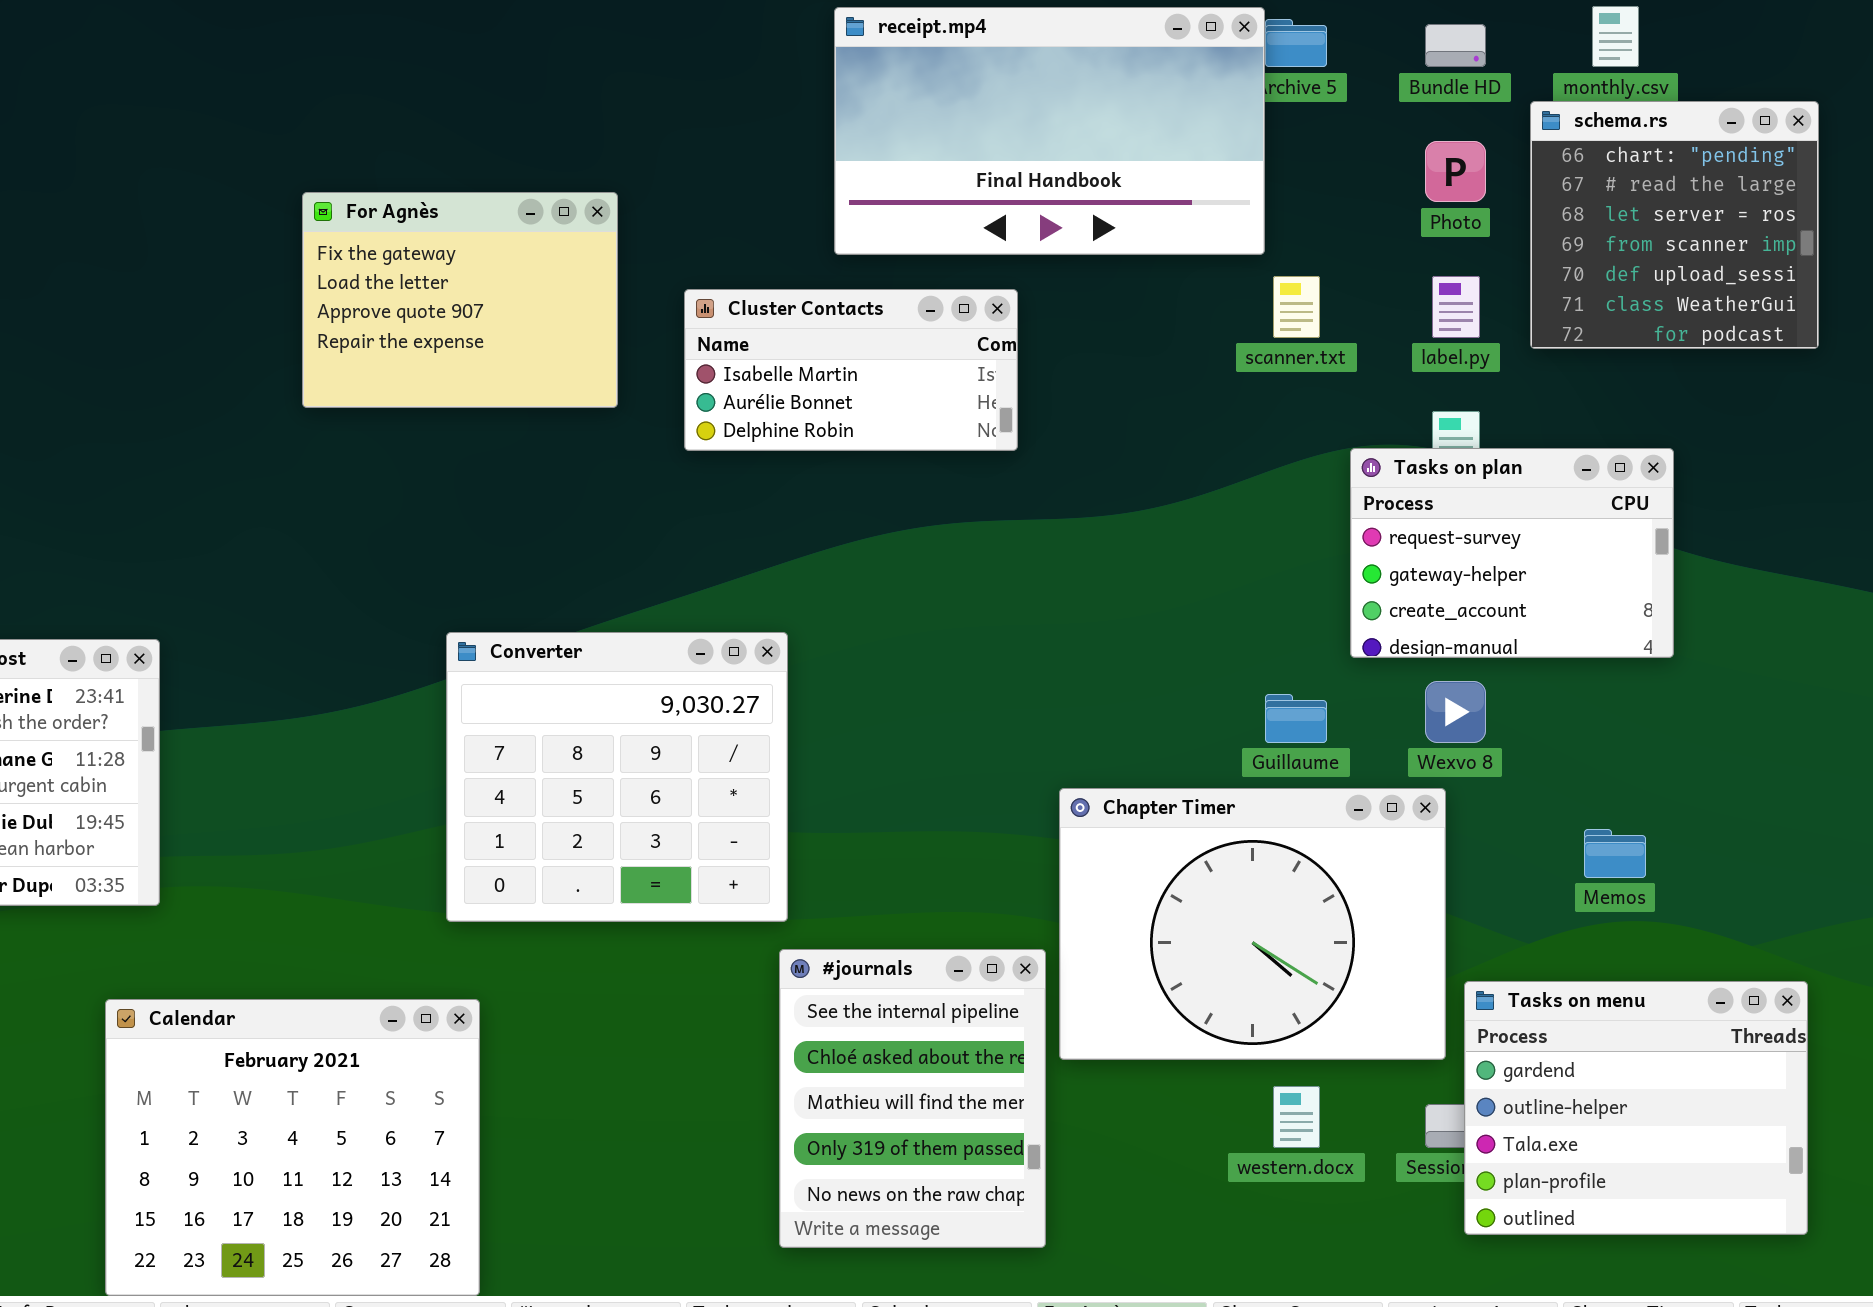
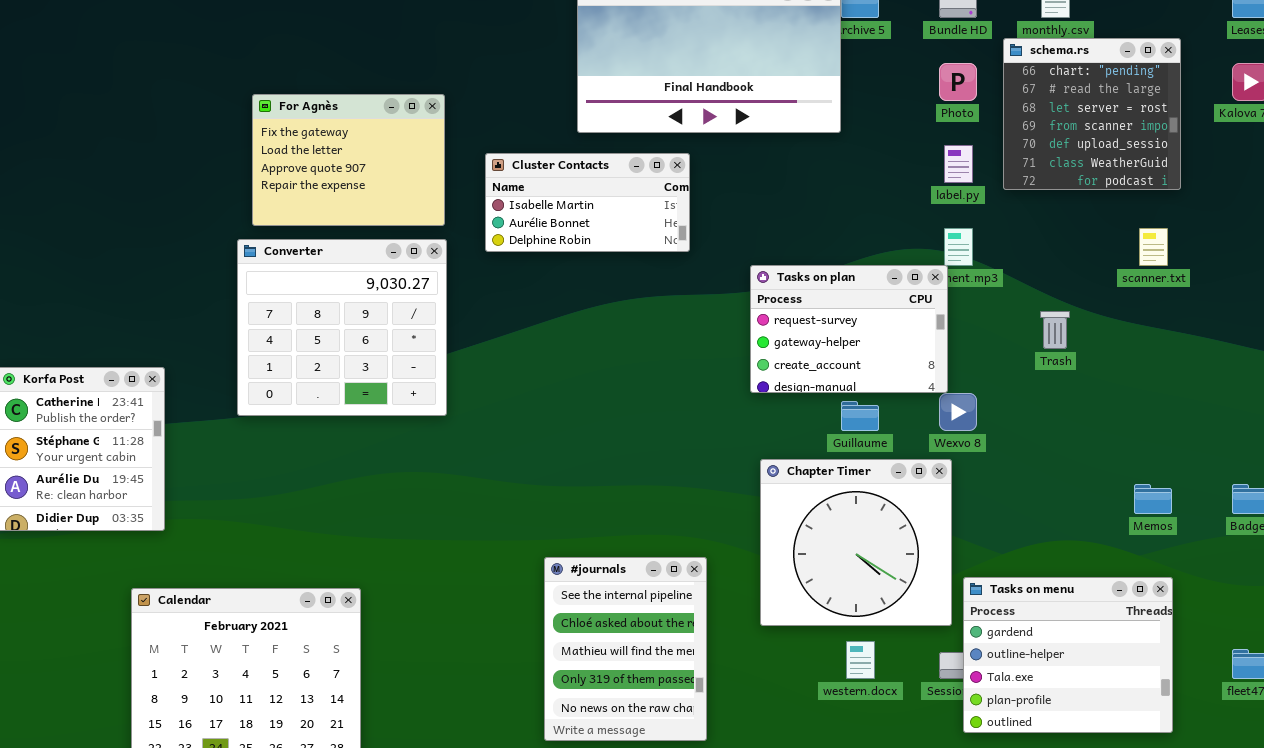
scanner.txt: [1273,276,1320,338] -> [1139,228,1168,266], moved
Tasks on plan: [1350,448,1674,658] -> [750,265,948,393], moved
Converter: [446,632,788,922] -> [237,239,447,416], moved
Chapter Timer: [1059,788,1446,1060] -> [760,459,952,626], resized
Memos: [1584,829,1646,878] -> [1134,484,1172,514], moved

